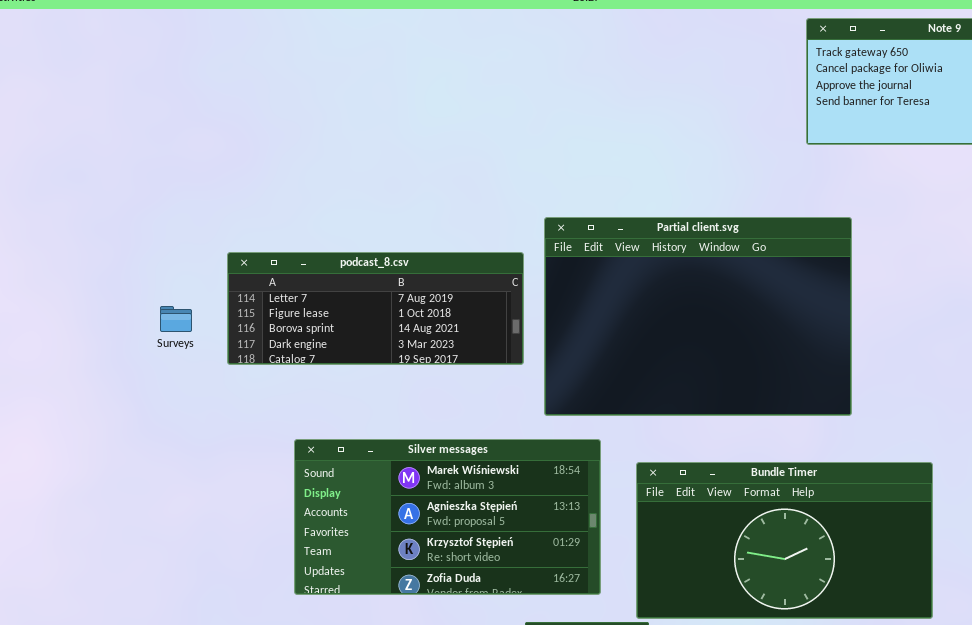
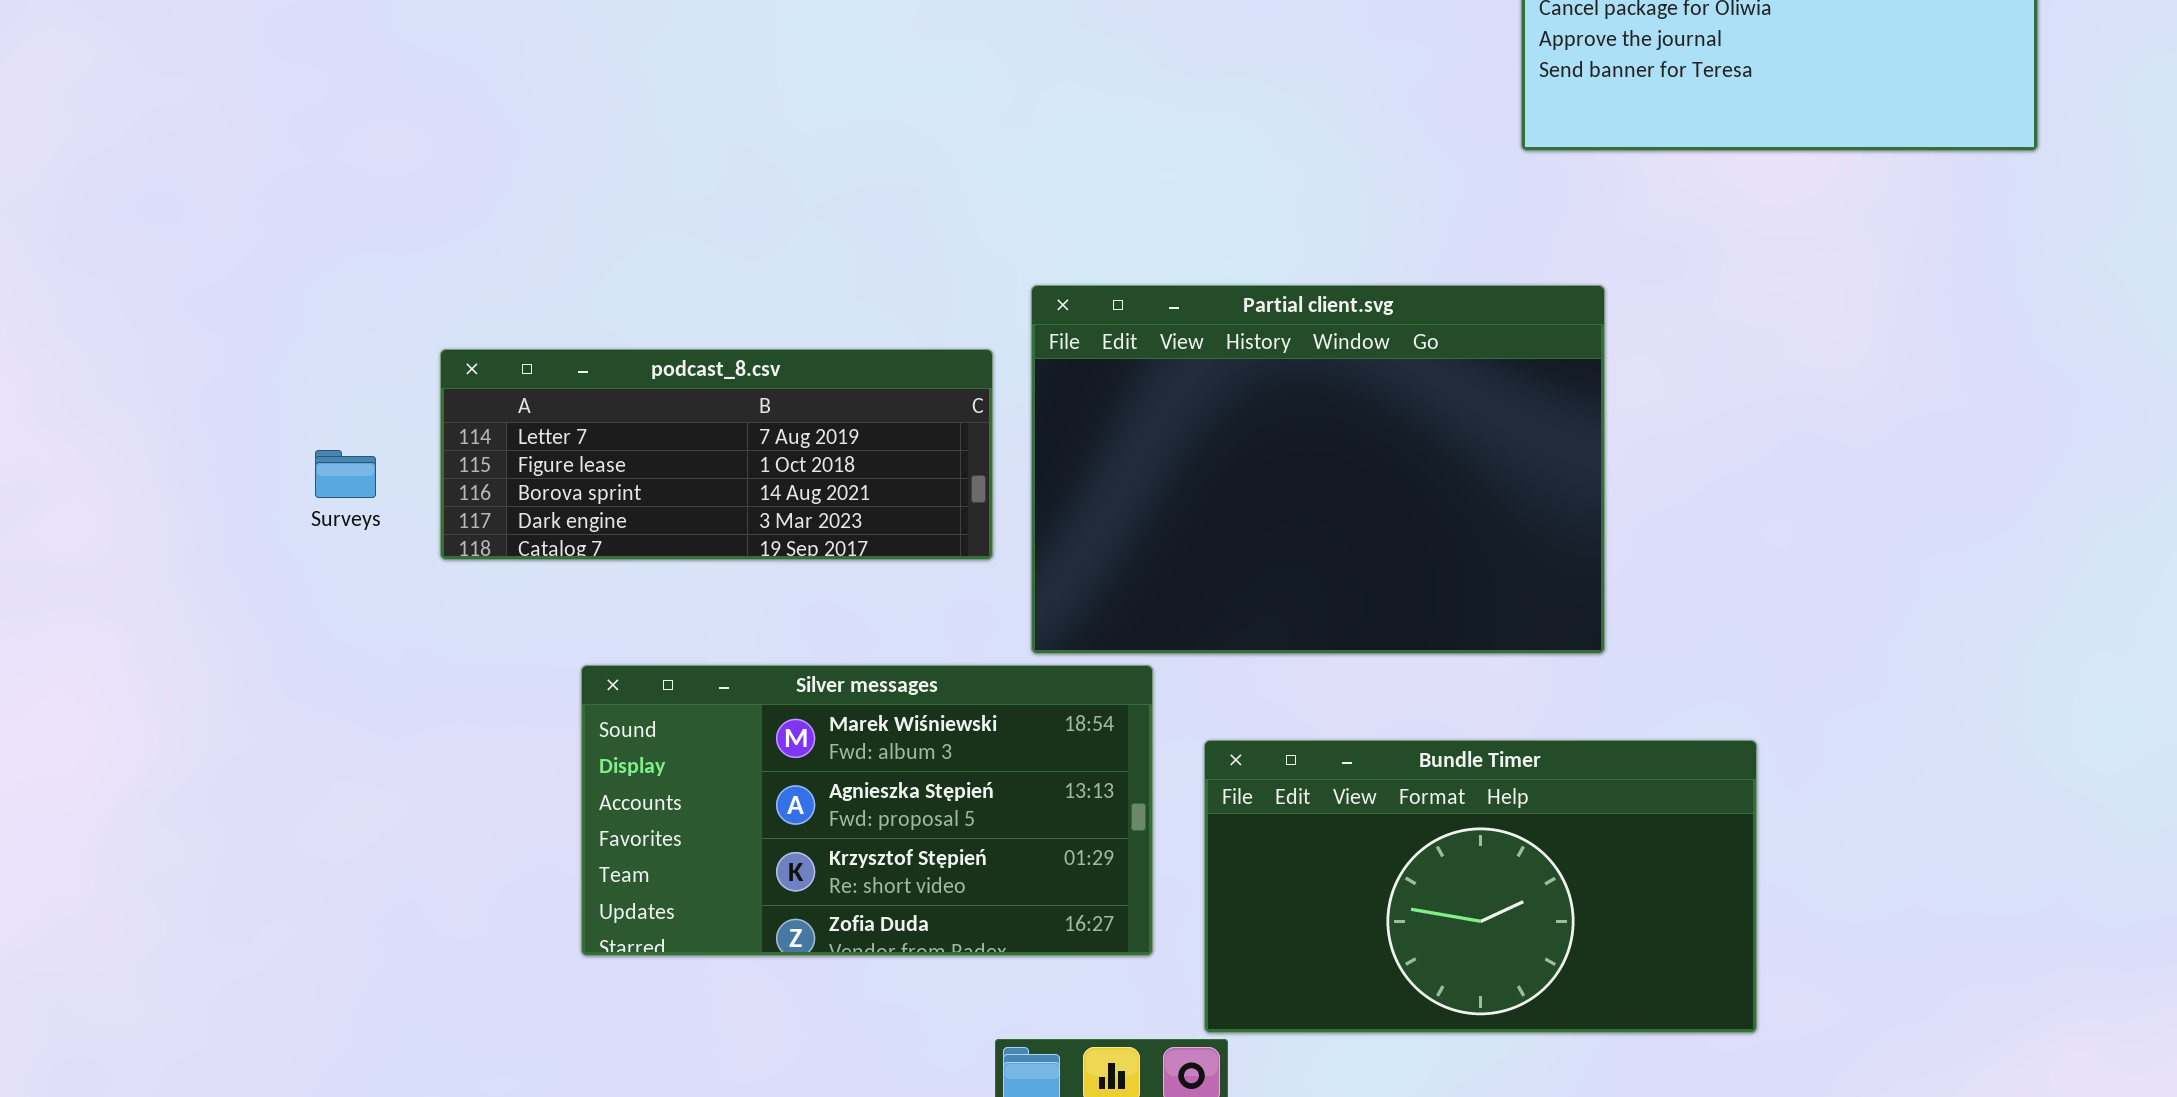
Silver messages: [294,439,601,595] -> [581,665,1153,956], moved

